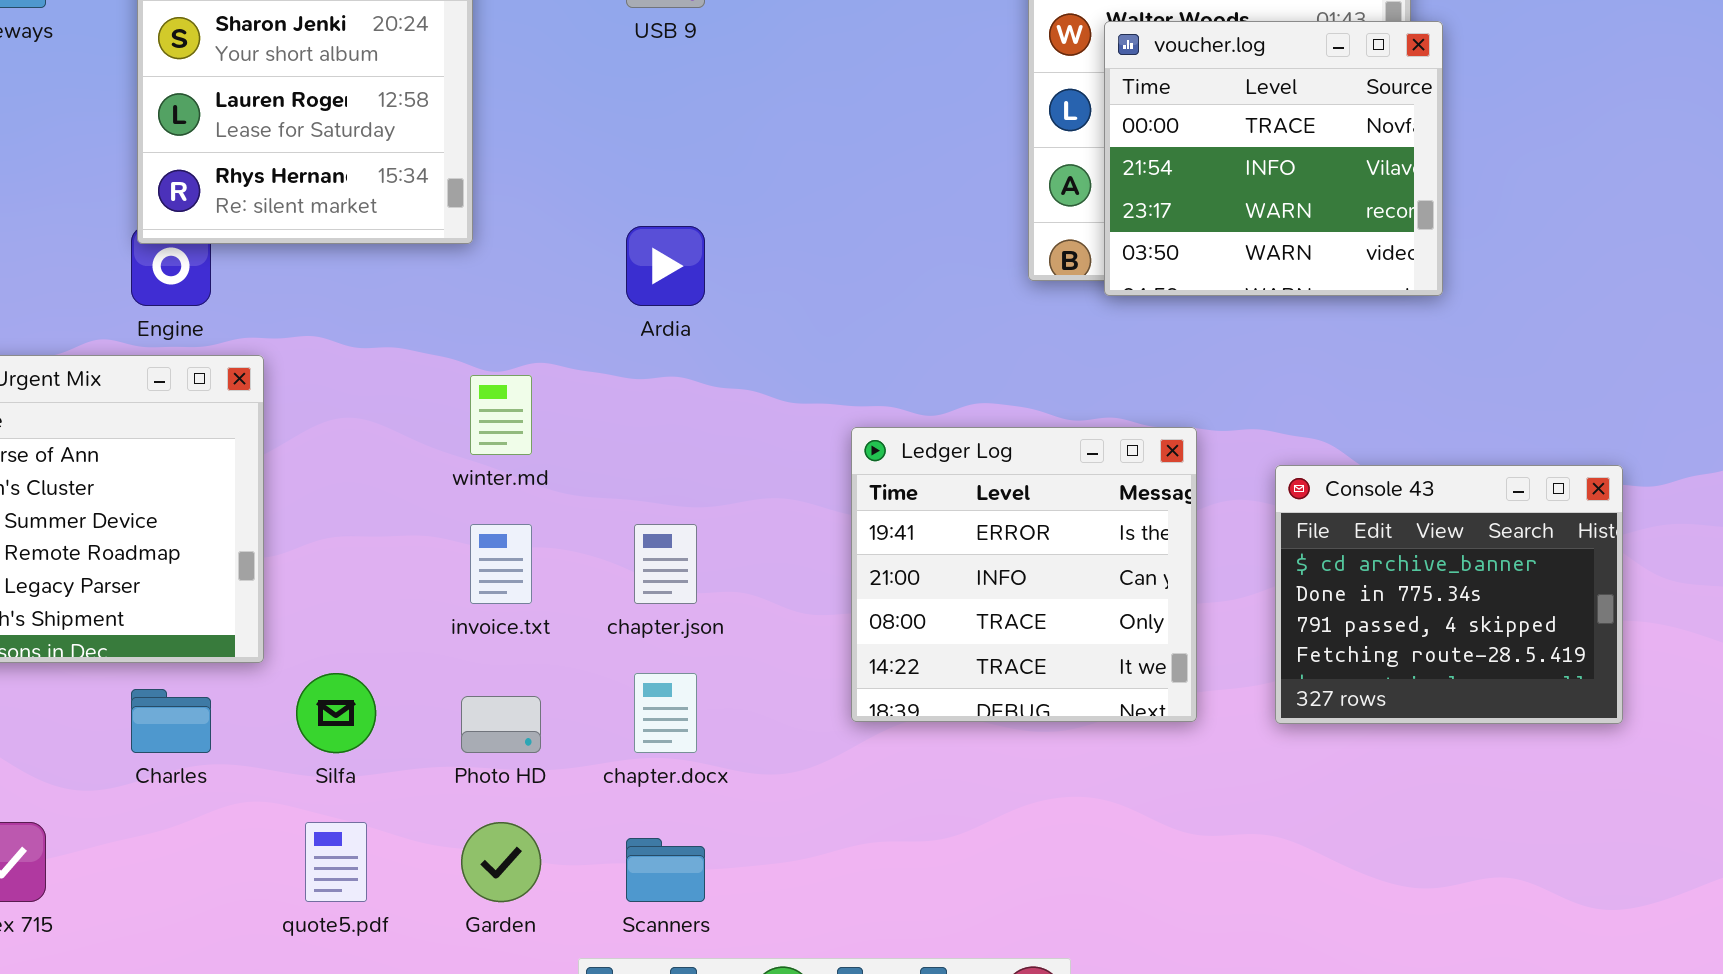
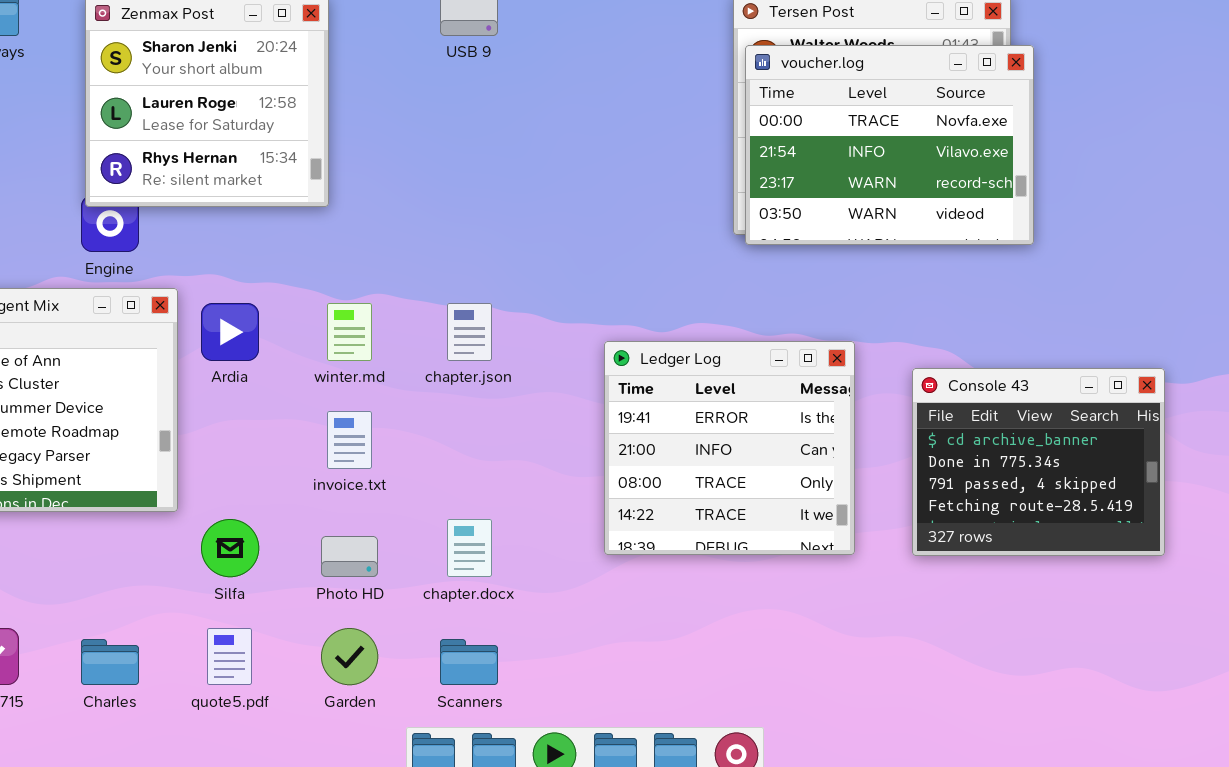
voucher.log: [1104,21,1443,296] -> [745,45,1034,245], resized
Ardia: [626,226,705,306] -> [201,303,259,361], moved
chapter.json: [634,524,697,604] -> [447,303,492,361], moved
Charles: [131,689,211,753] -> [81,639,139,685], moved

